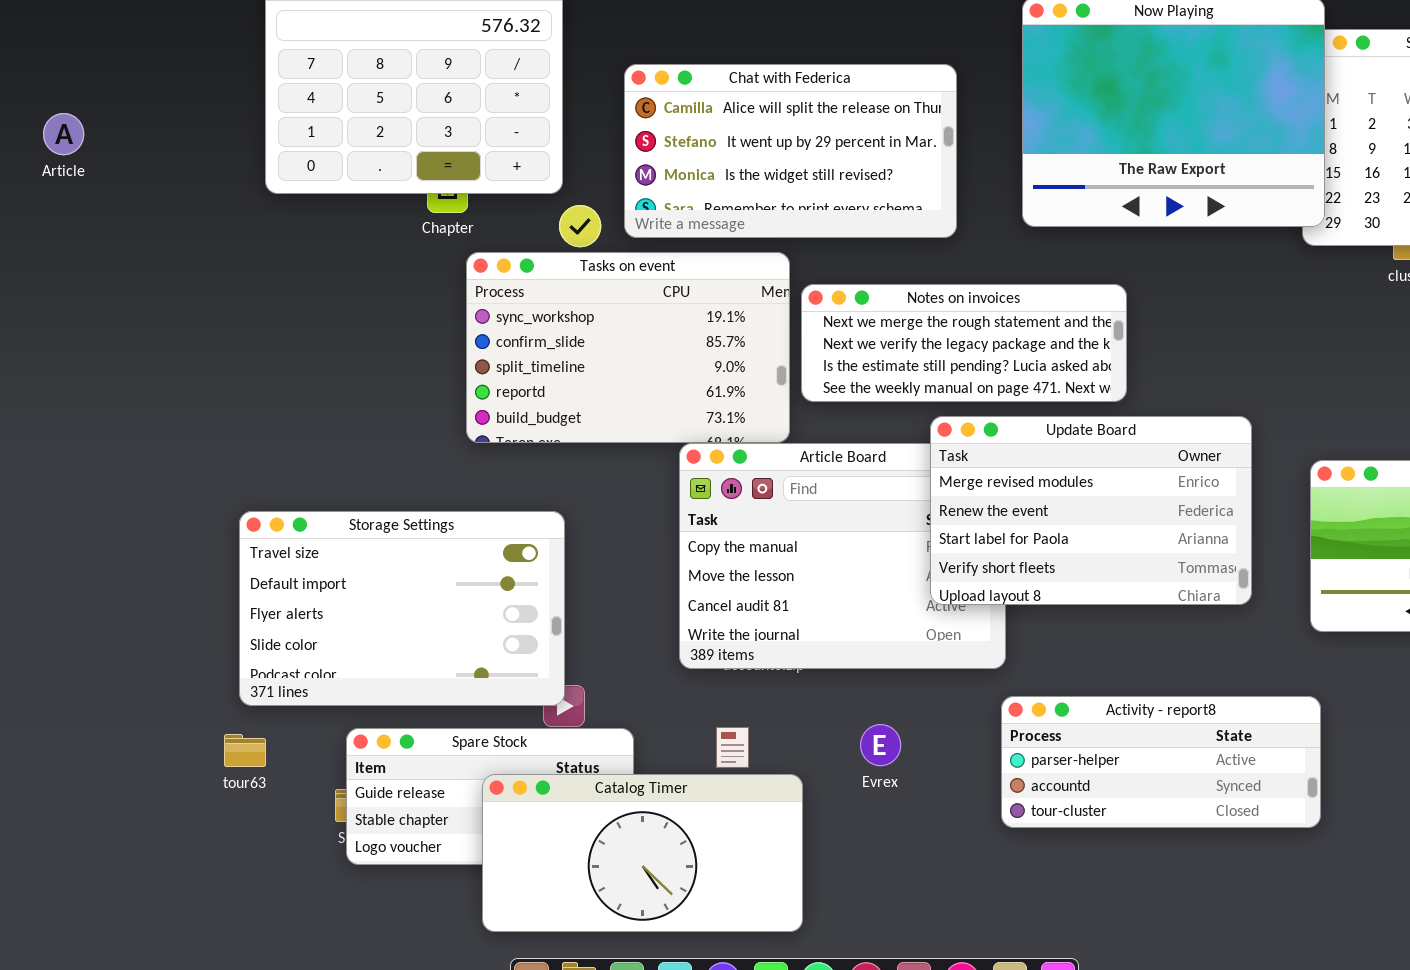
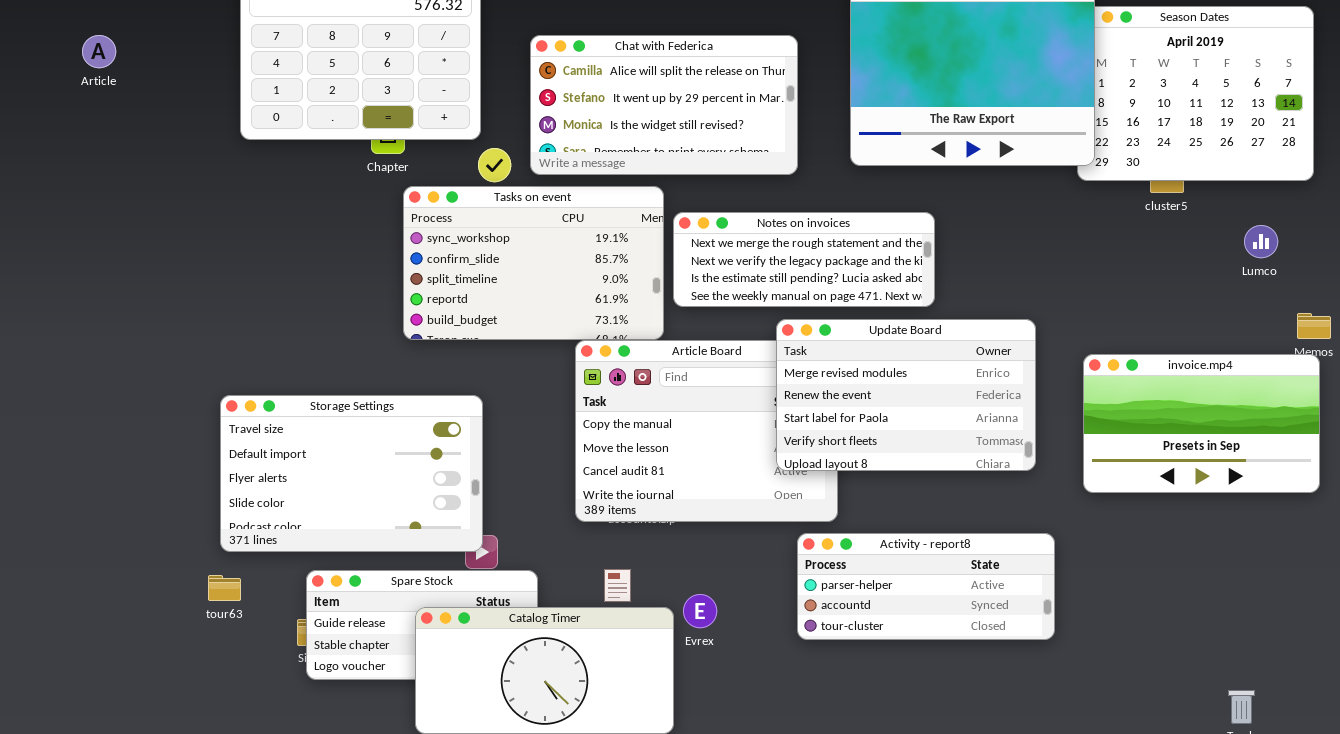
Article: [43,113,84,155] -> [82,35,116,68], moved
Activity - report8: [1001,696,1321,828] -> [797,533,1055,640], moved
Evrex: [860,724,901,766] -> [683,594,717,628], moved

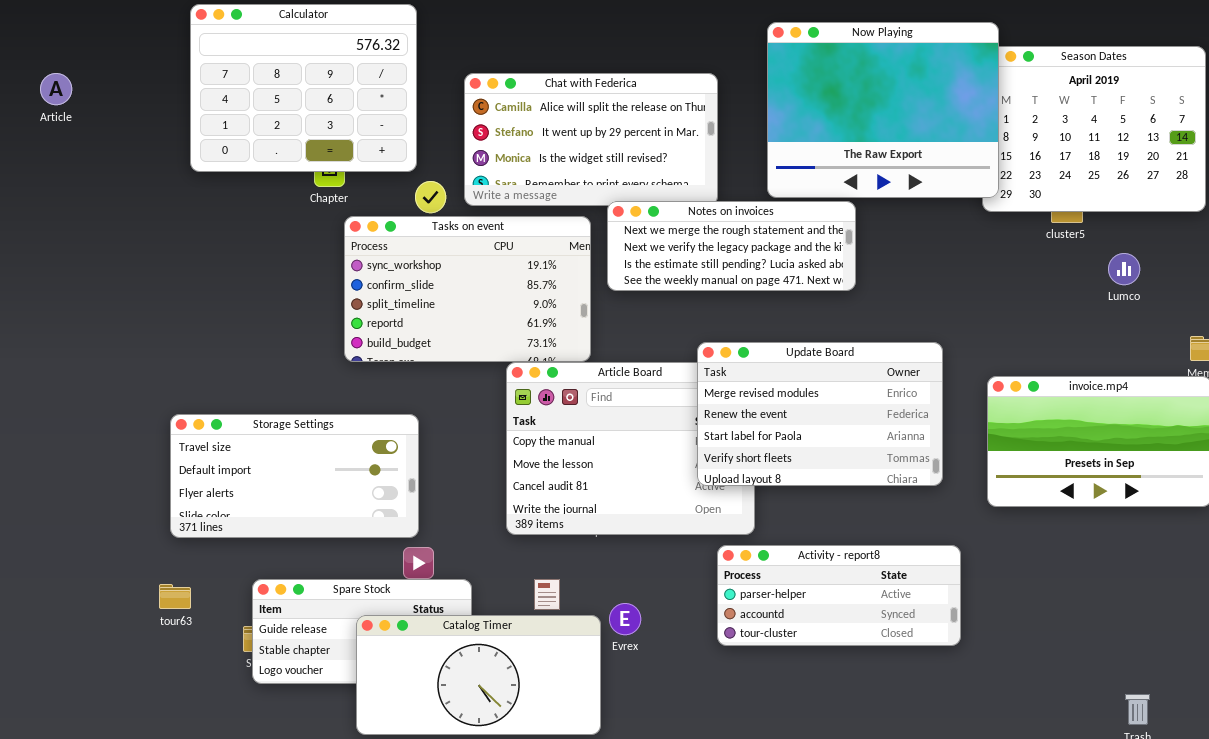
Notes on invoices: [673,212,935,307] -> [607,201,856,291], moved
Lumco: [1244,225,1278,258] -> [1108,253,1140,285], moved
Storage Settings: [220,395,483,552] -> [170,414,419,538], resized

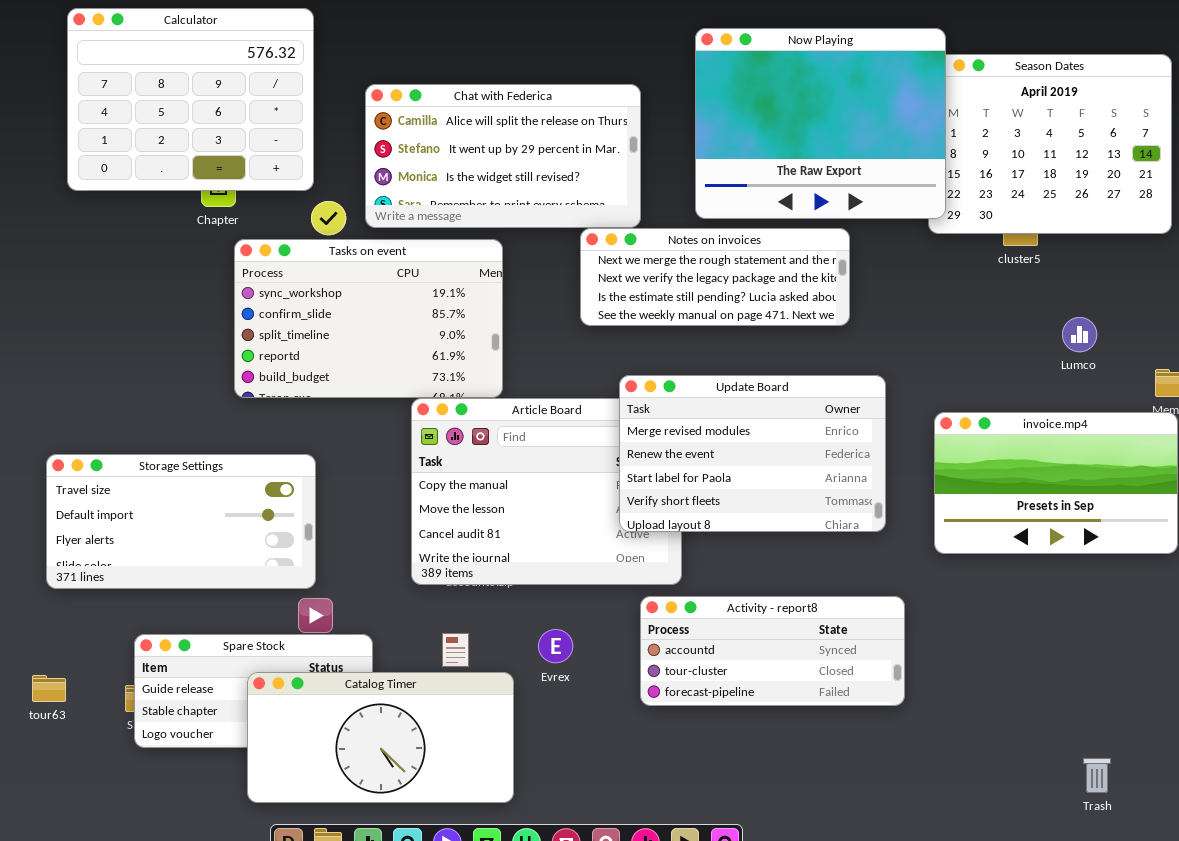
Notes on invoices: [607,201,856,291] -> [580,228,850,326], moved
Lumco: [1108,253,1140,285] -> [1062,317,1097,352], moved
Activity - report8: [717,545,961,646] -> [640,596,905,706], scrolled down 1 row
tour63: [159,584,191,609] -> [32,675,66,702], moved
Evrex: [609,603,641,635] -> [538,629,573,663], moved

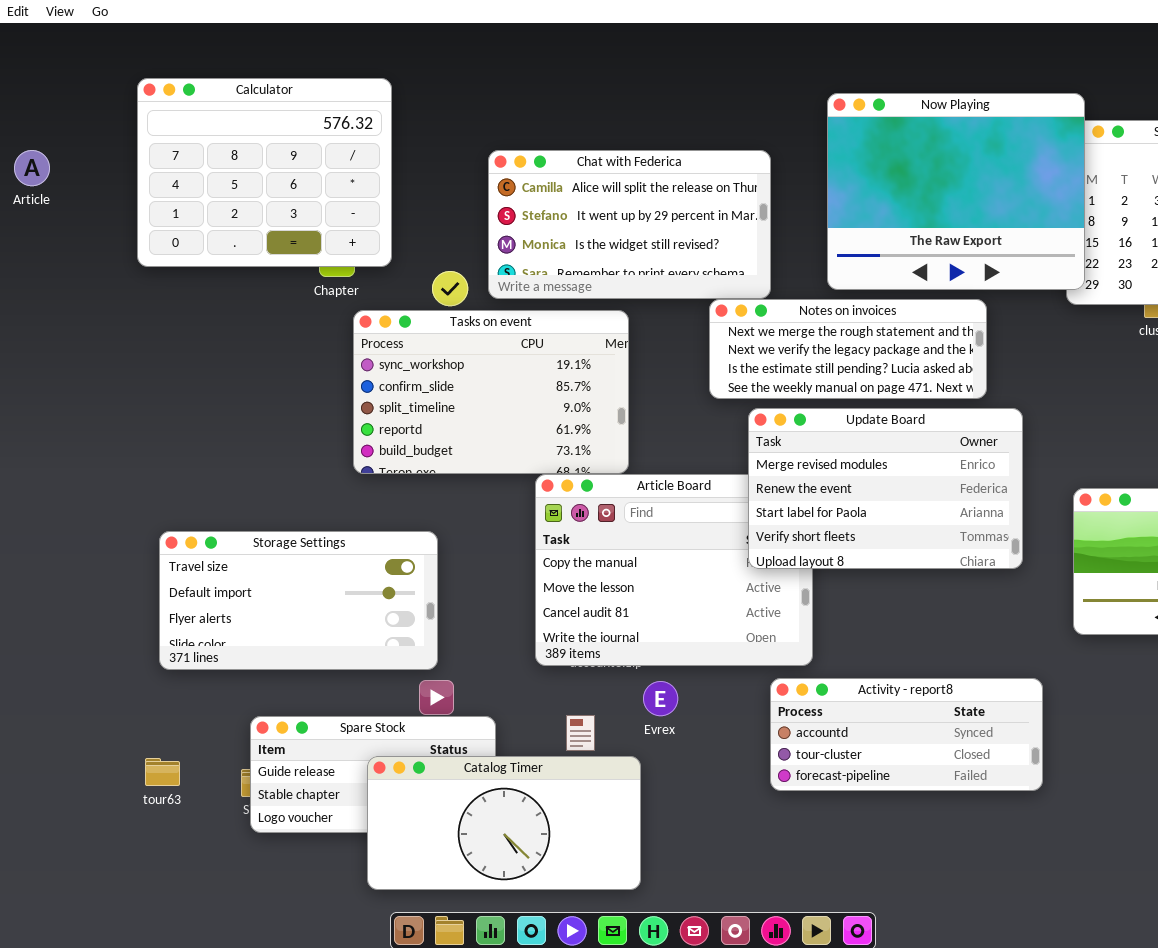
Calculator: [67,8,314,191] -> [137,78,392,267], moved
Update Board: [619,375,886,532] -> [748,408,1023,569], moved
Evrex: [538,629,573,663] -> [643,681,678,716], moved

